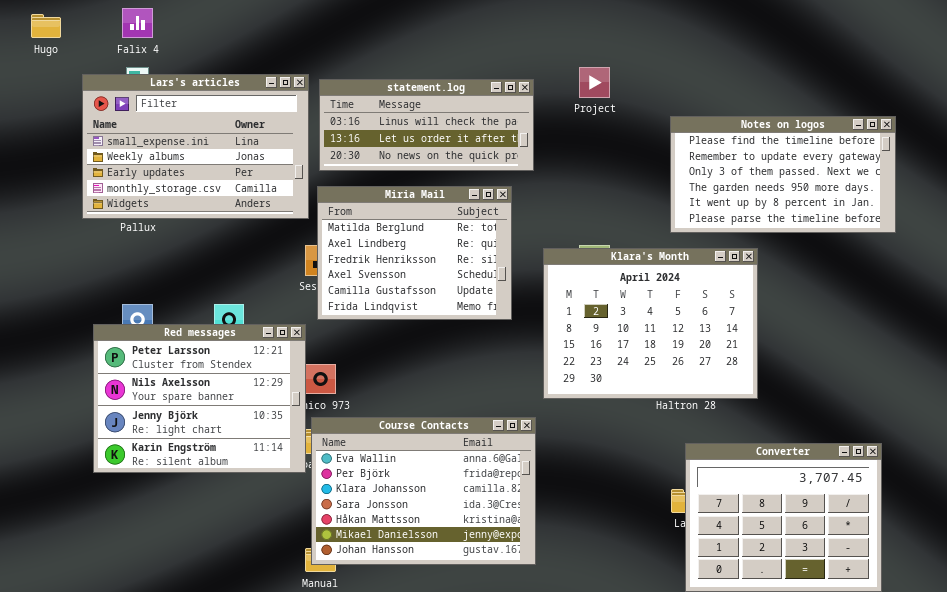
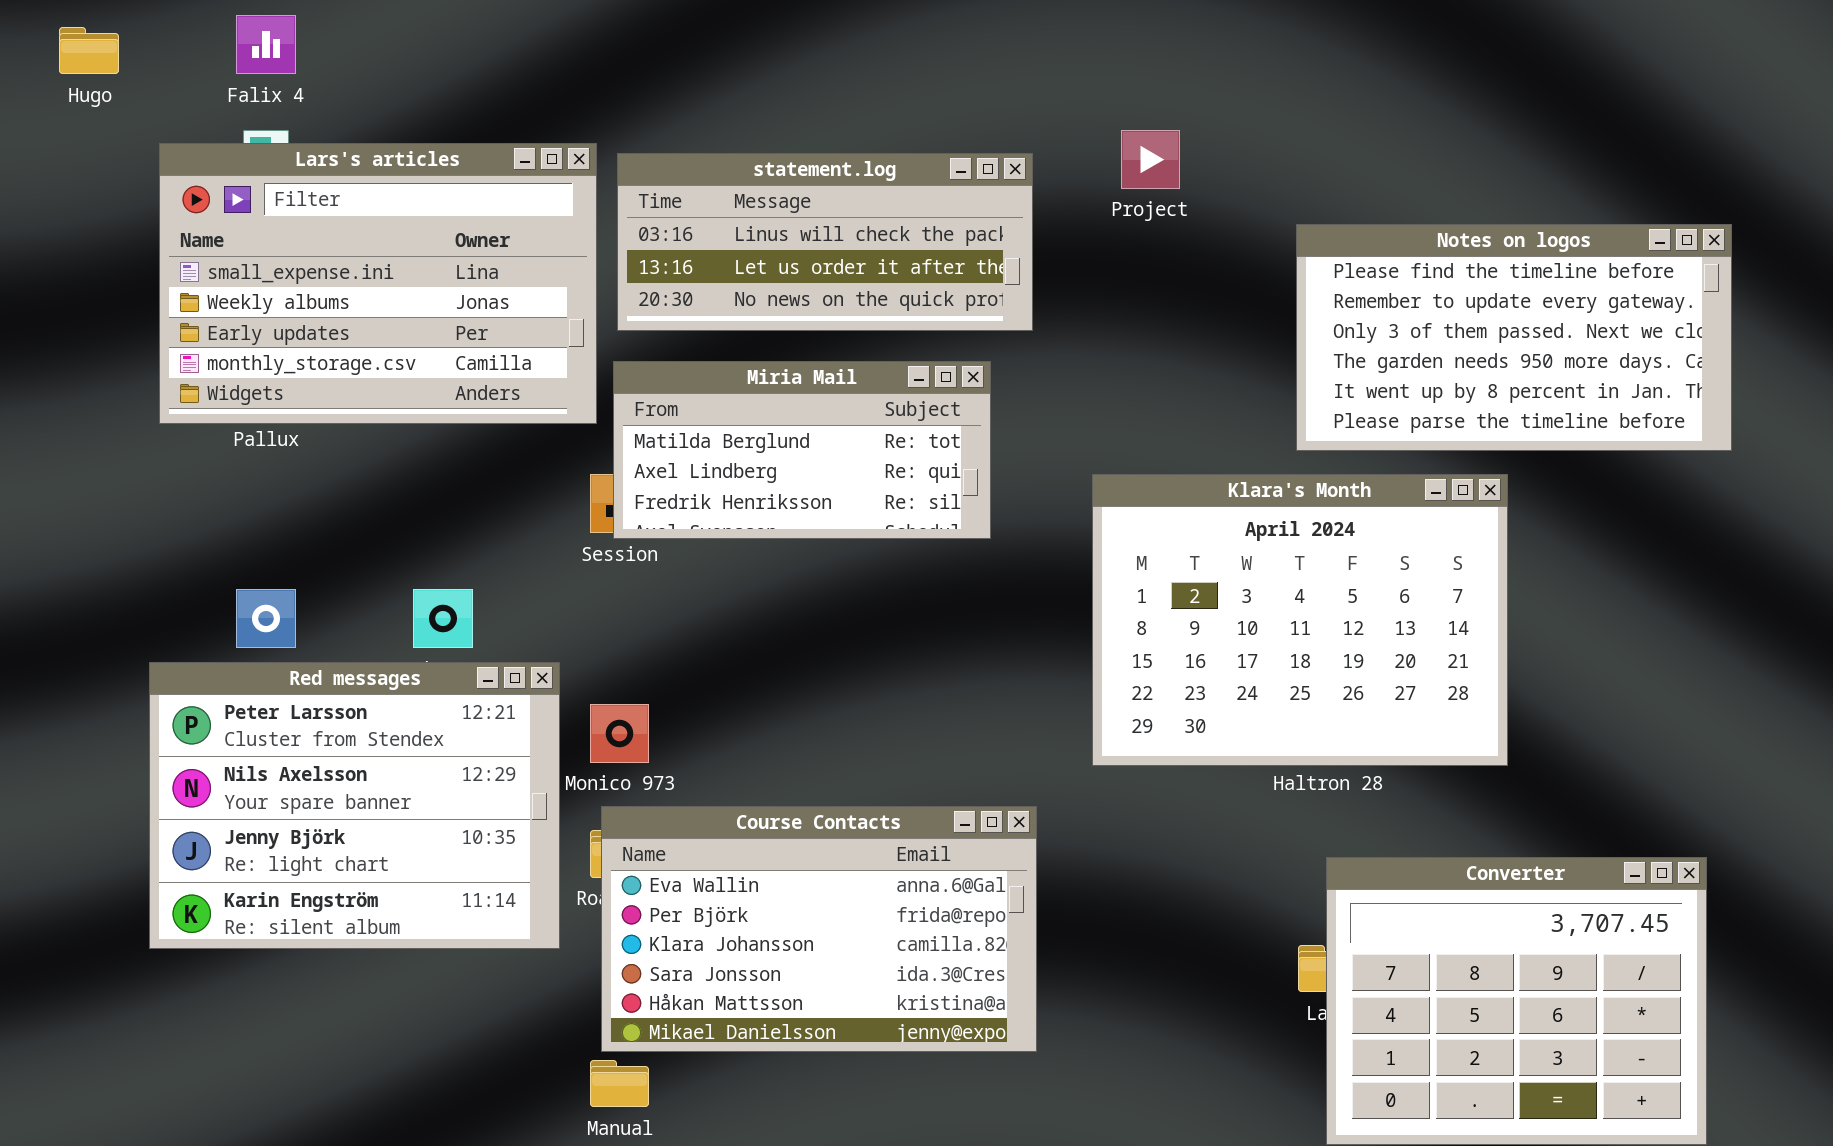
Miria Mail: [317,186,512,320] -> [613,361,991,539], resized
Klara's Month: [543,248,758,399] -> [1092,474,1508,766], moved
Red messages: [93,324,306,473] -> [149,662,560,949], moved
Course Contacts: [311,417,536,565] -> [601,806,1037,1052], resized

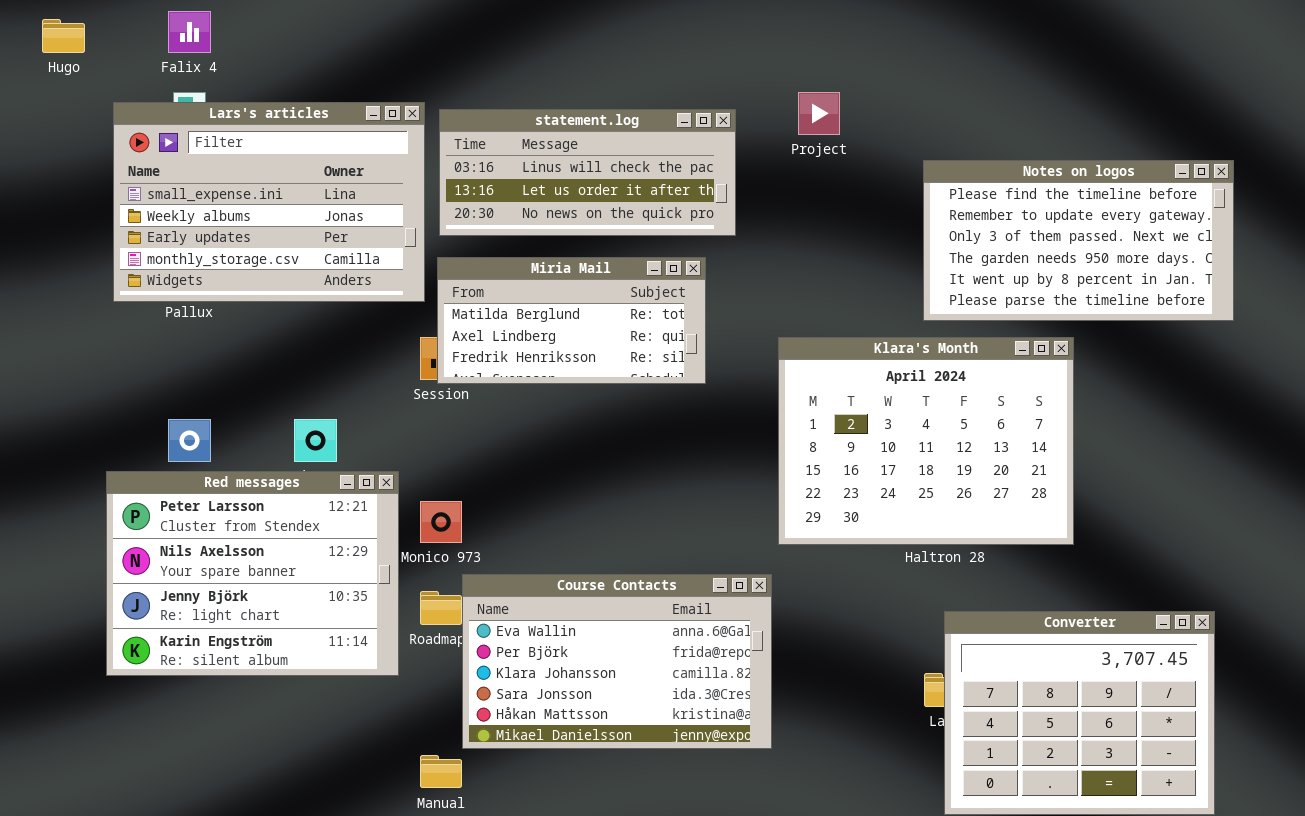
Course Contacts: [601,806,1037,1052] -> [462,574,772,749], moved

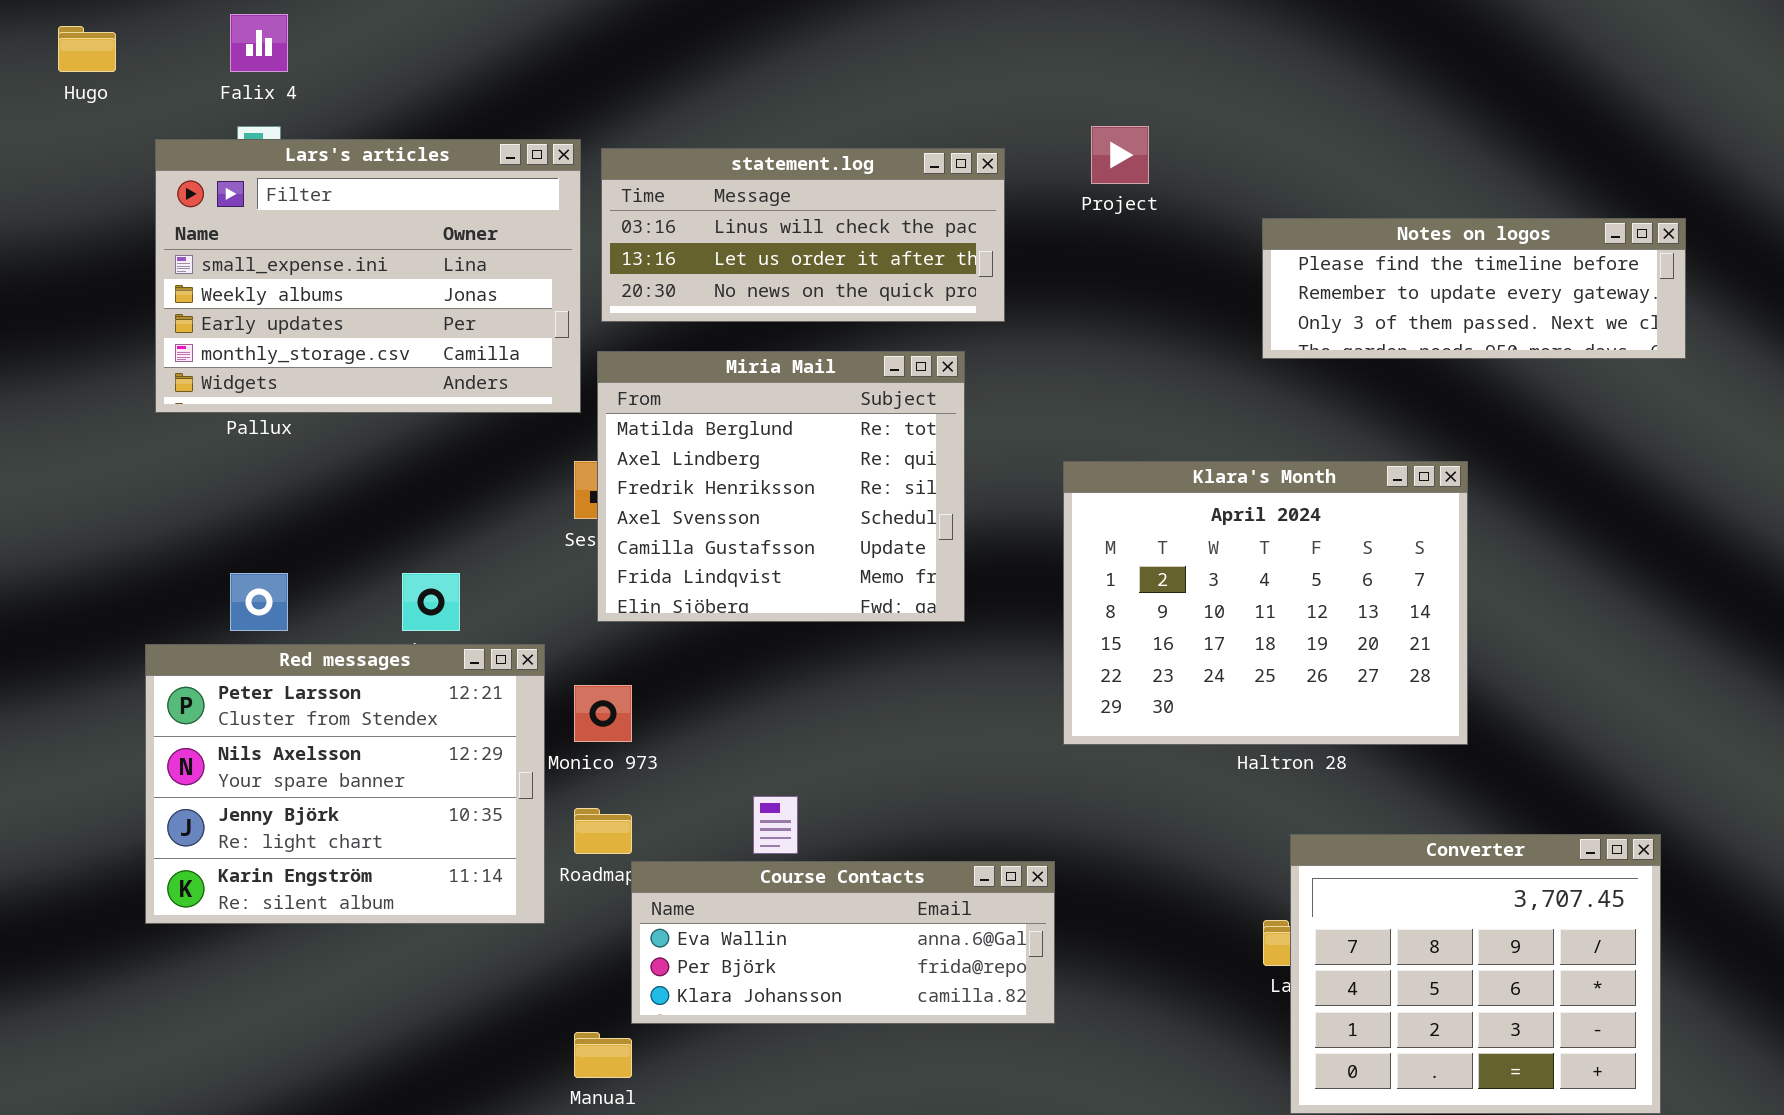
Notes on logos: [923,160,1234,321] -> [1262,218,1686,359], resized
Miria Mail: [437,257,706,384] -> [597,351,965,622], resized
Course Contacts: [462,574,772,749] -> [631,861,1055,1024], resized

